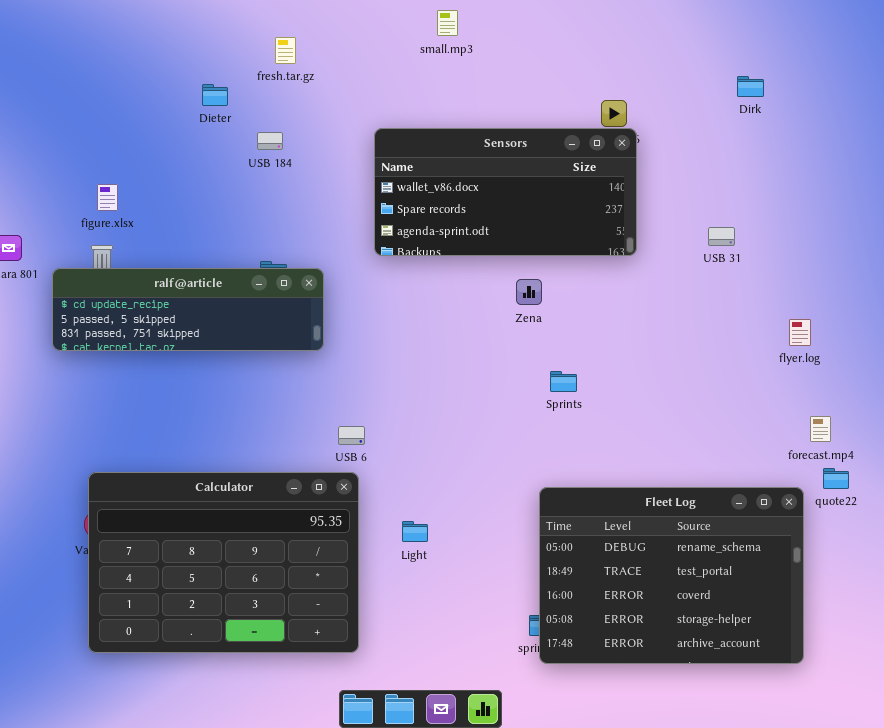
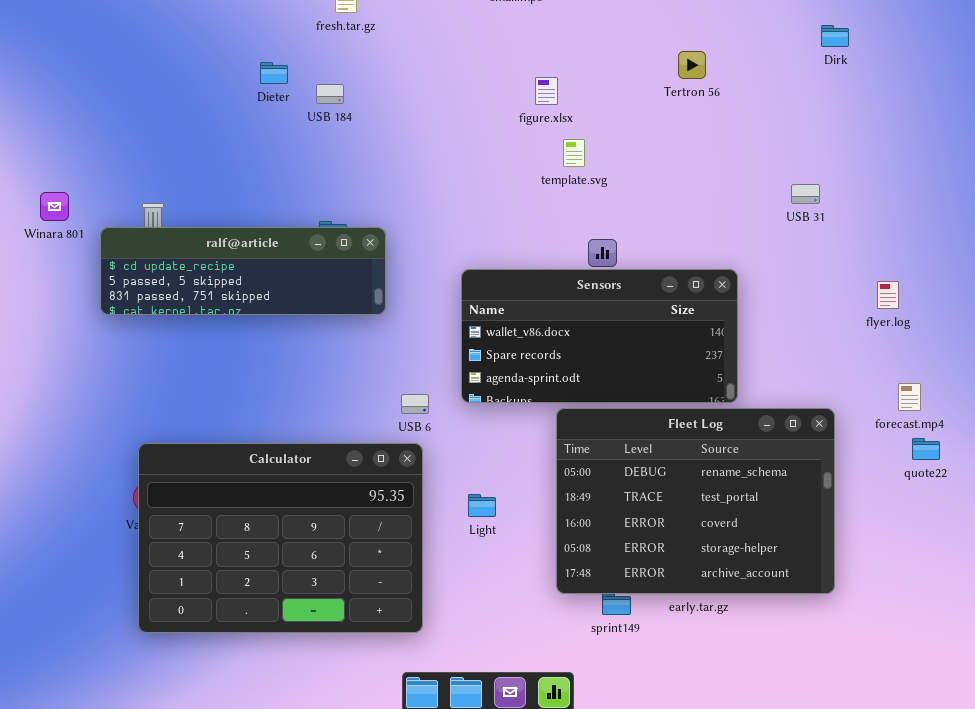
Dieter: [202,84,228,106] -> [260,62,288,84], moved
Sensors: [374,128,637,256] -> [461,269,738,403], moved
figure.xlsx: [97,184,118,211] -> [535,77,558,105], moved
Fleet Log: [539,487,804,664] -> [556,408,835,594], moved

